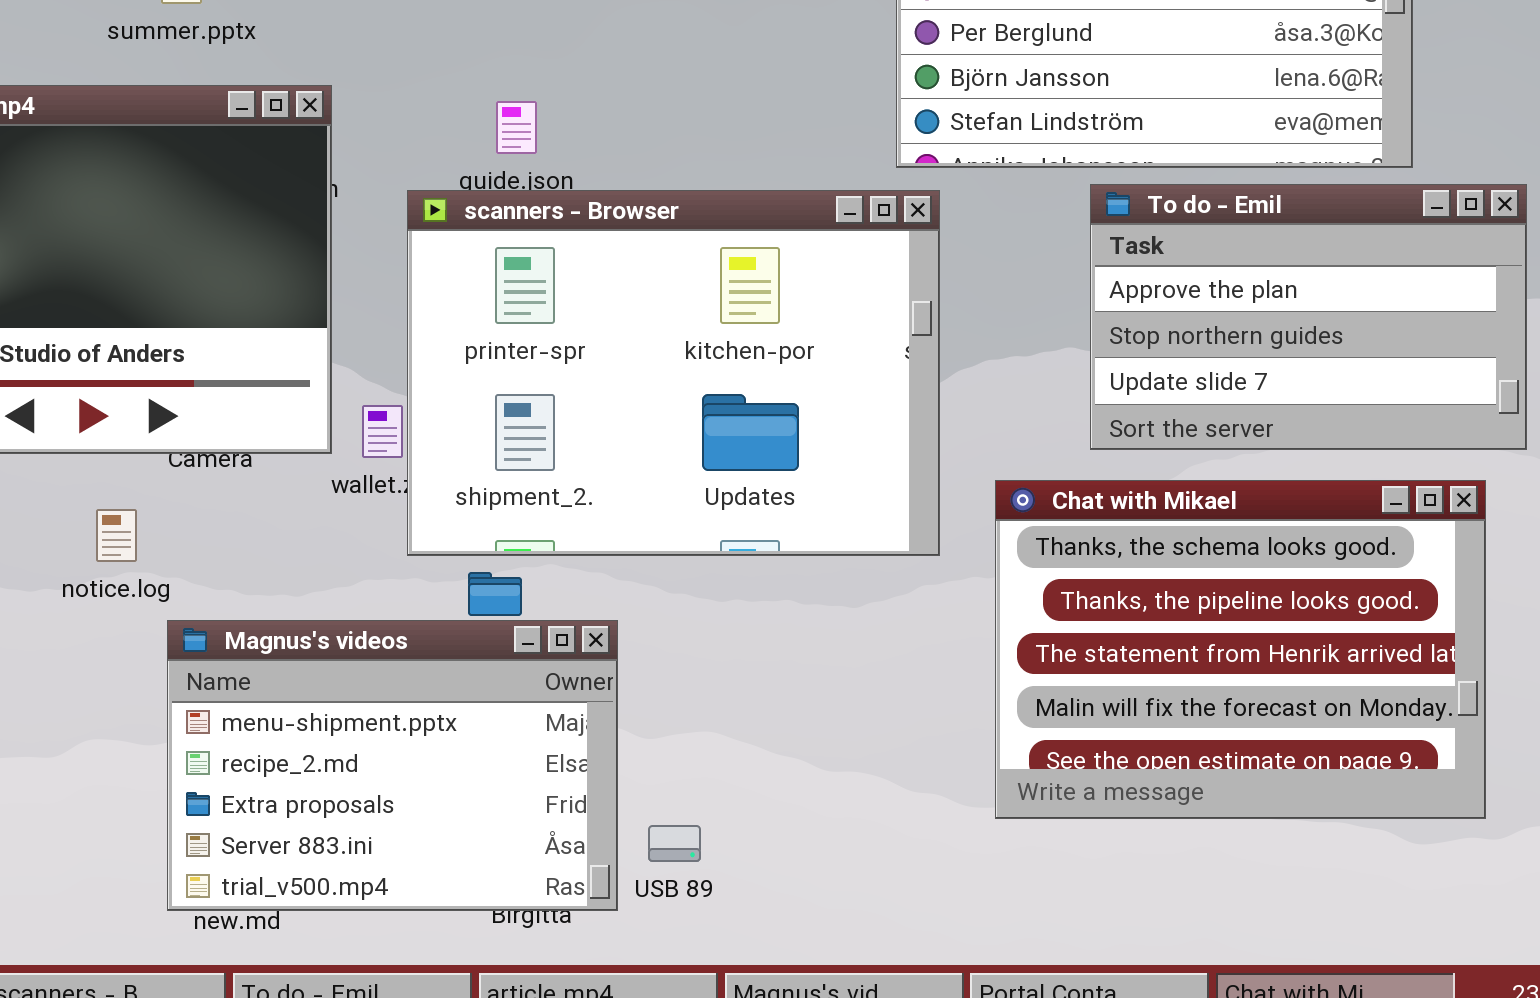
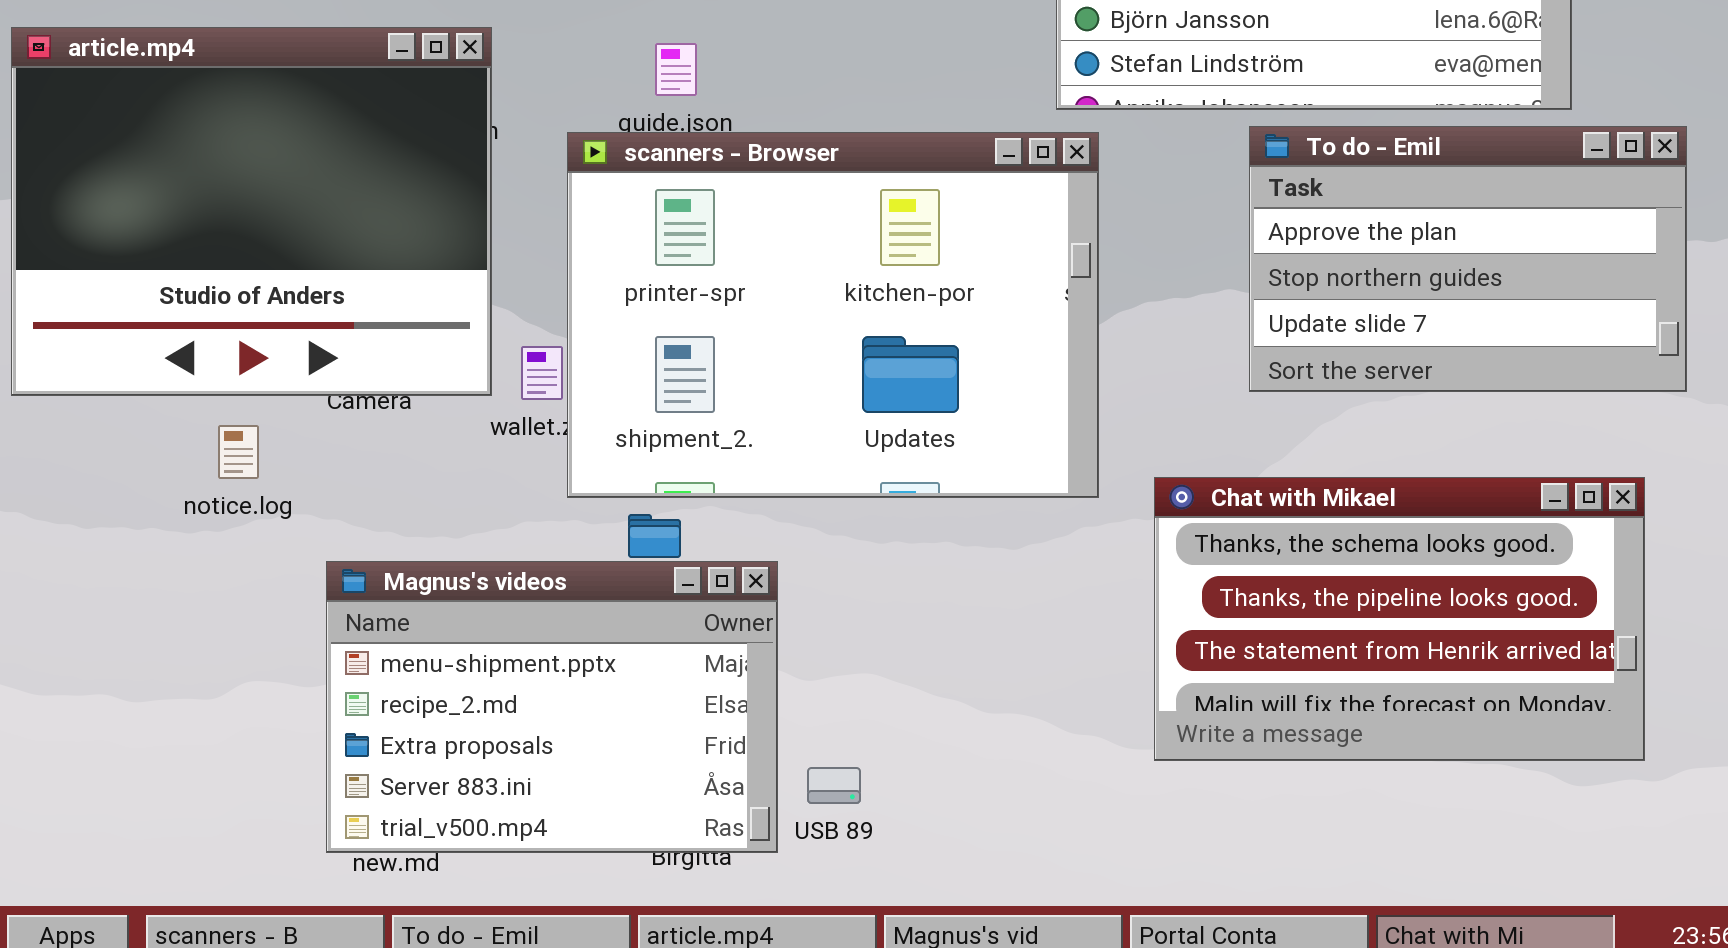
Chat with Mikael: [995,480,1486,819] -> [1154,477,1645,761], resized
notice.log: [96,509,137,562] -> [218,425,259,479], moved

